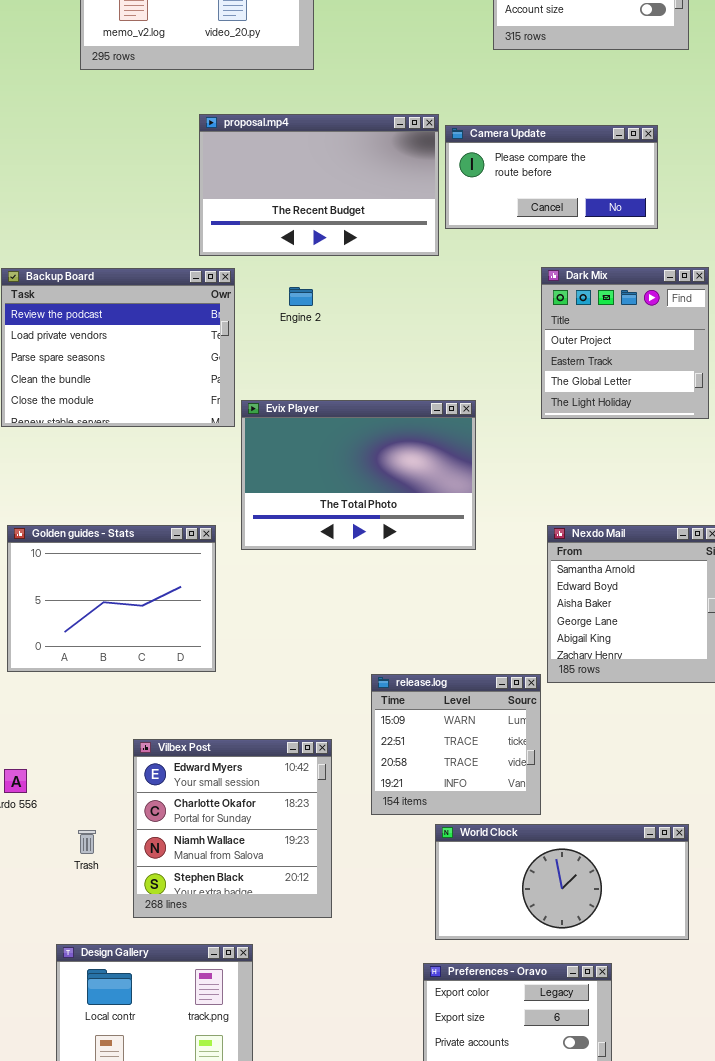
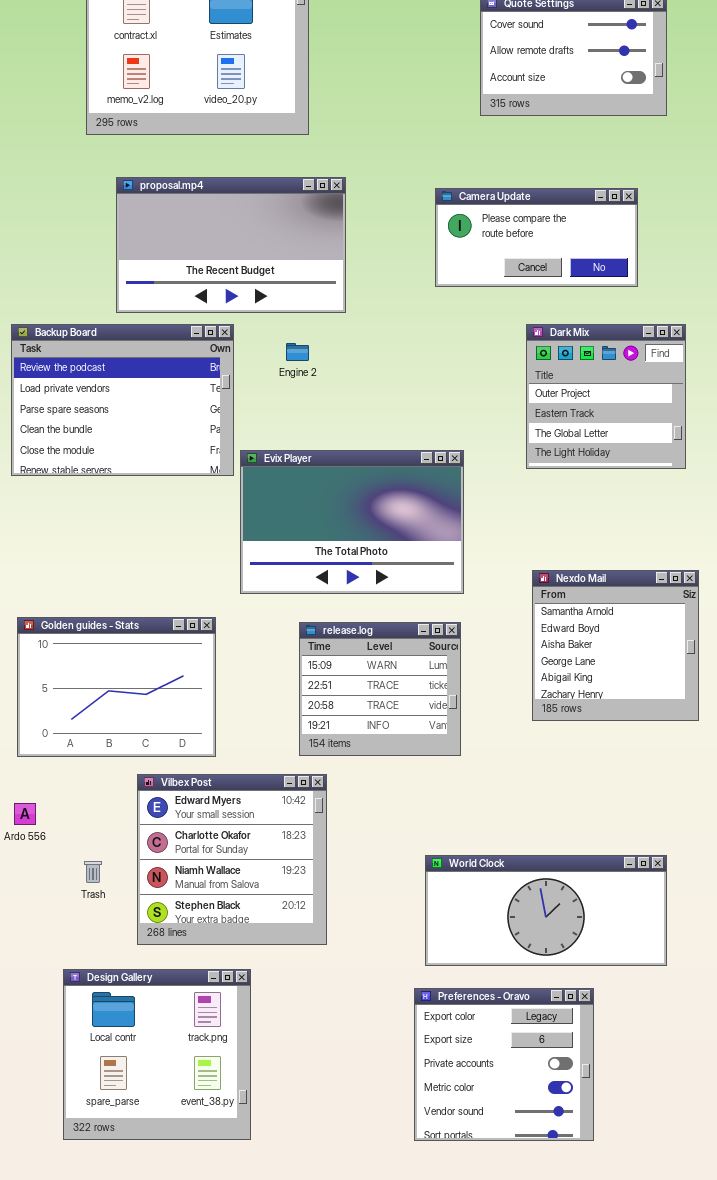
proposal.mp4: [199,114,439,256] -> [116,177,346,313], moved
Golden guides - Stats: [7,525,216,672] -> [17,617,216,757], moved
release.log: [371,674,541,815] -> [299,622,461,756], moved

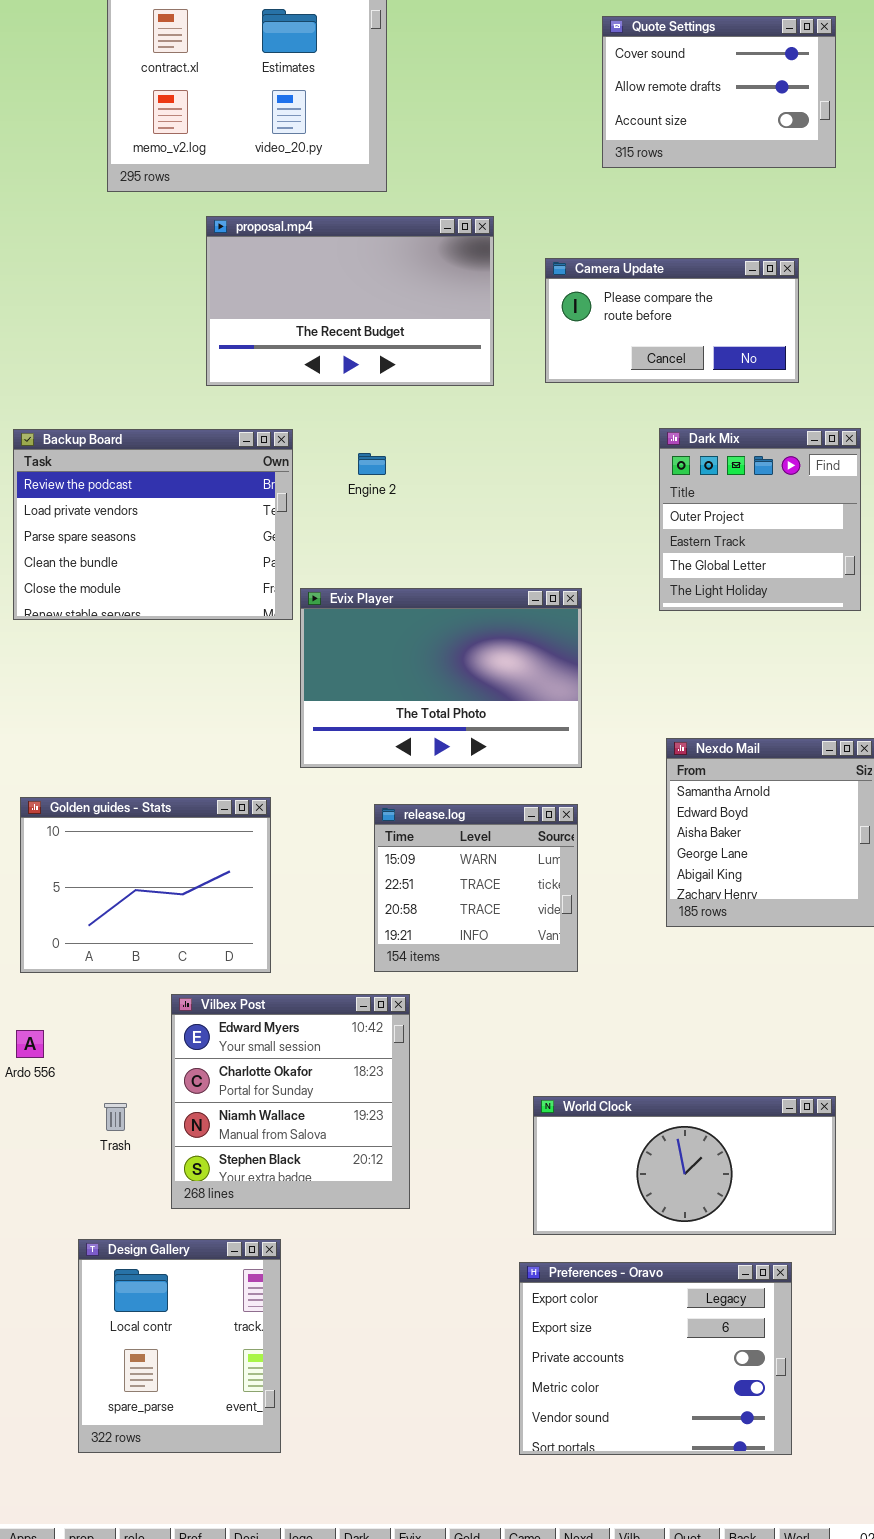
proposal.mp4: [116,177,346,313] -> [206,216,494,386], moved
Design Gallery: [63,969,251,1140] -> [78,1239,281,1453], resized
Preferences - Oravo: [414,988,594,1141] -> [519,1262,792,1455], resized

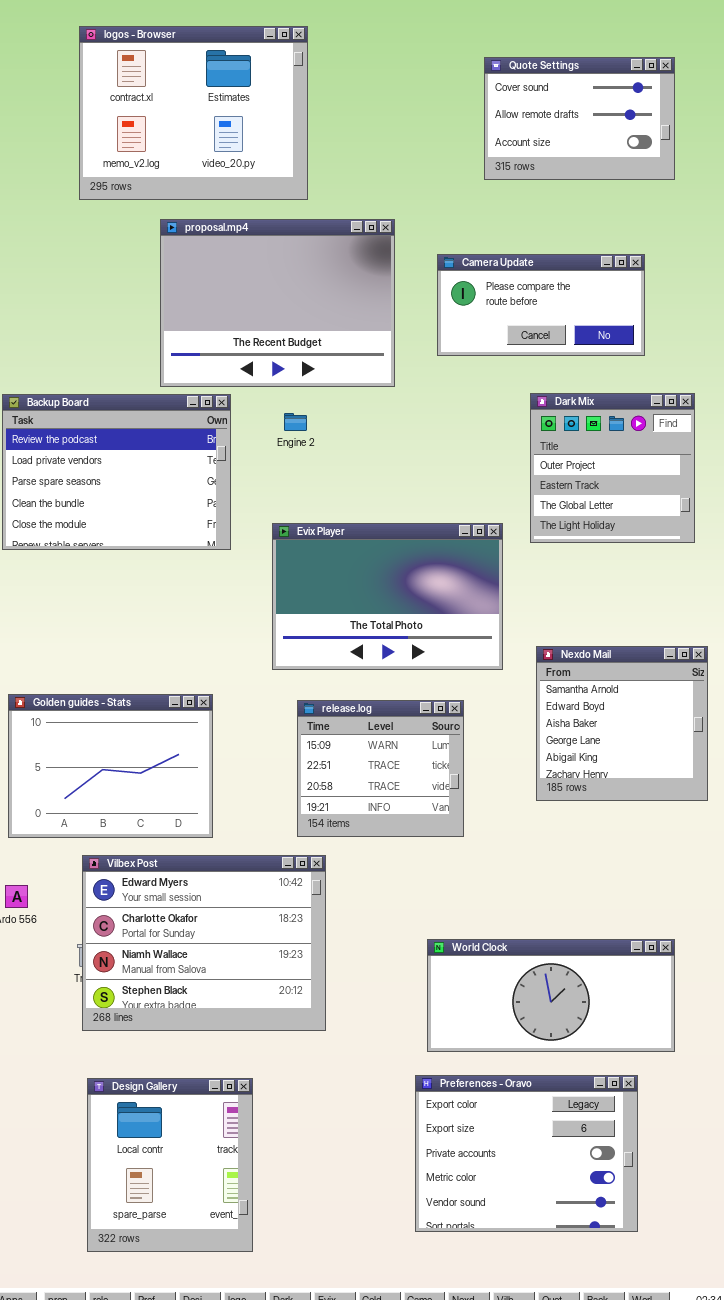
proposal.mp4: [206,216,494,386] -> [160,219,395,387], resized
Evix Player: [300,588,582,768] -> [272,523,503,670], moved
Vilbex Post: [171,994,410,1209] -> [82,855,326,1031], resized
Design Gallery: [78,1239,281,1453] -> [87,1078,253,1252], moved

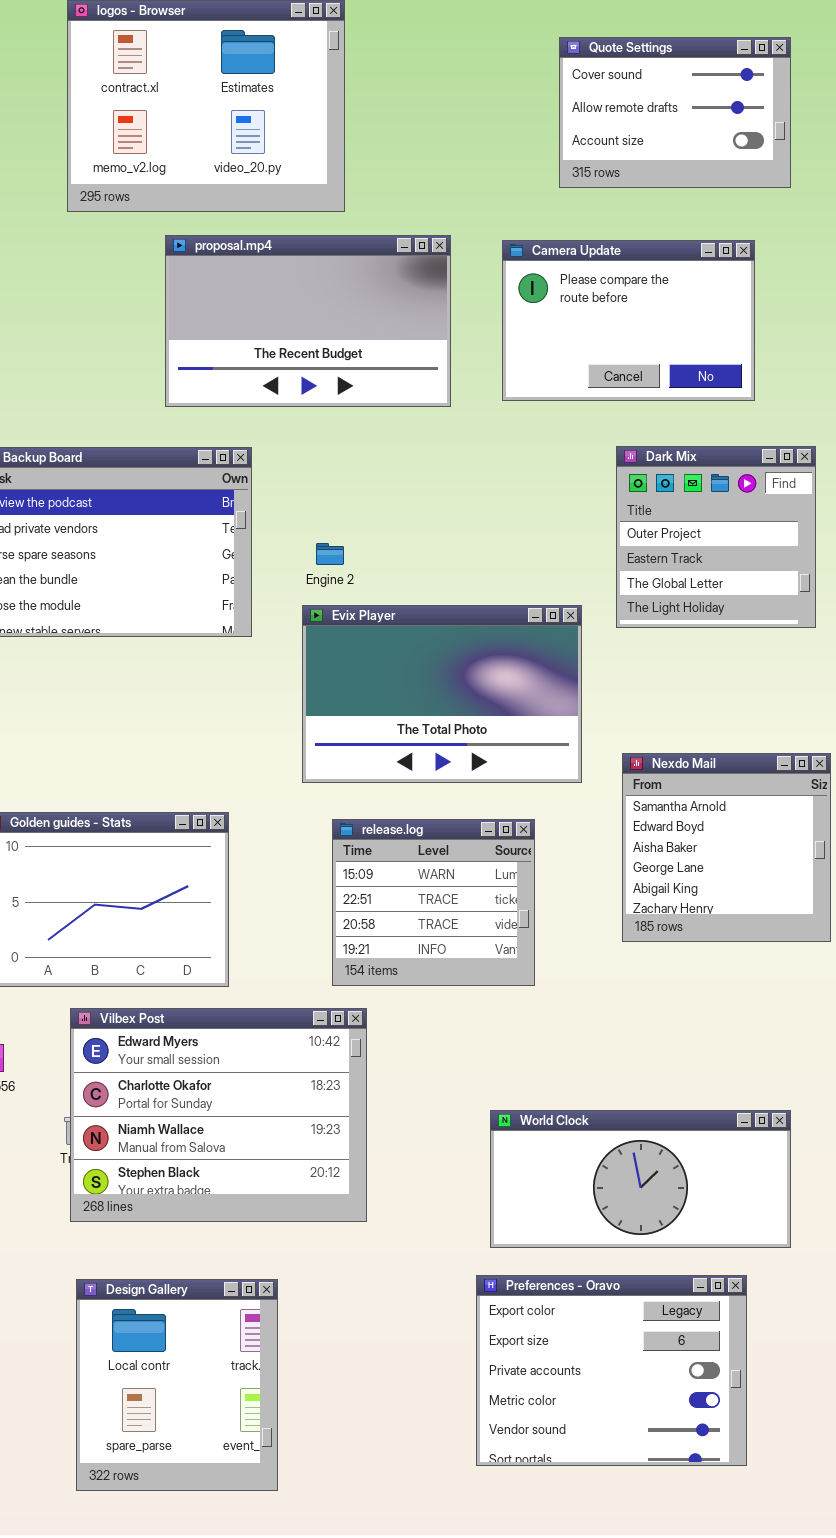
proposal.mp4: [160,219,395,387] -> [165,235,451,407], resized
Camera Update: [437,254,645,356] -> [502,240,755,401], resized
Engine 2: [284,413,307,431] -> [316,543,344,565], moved

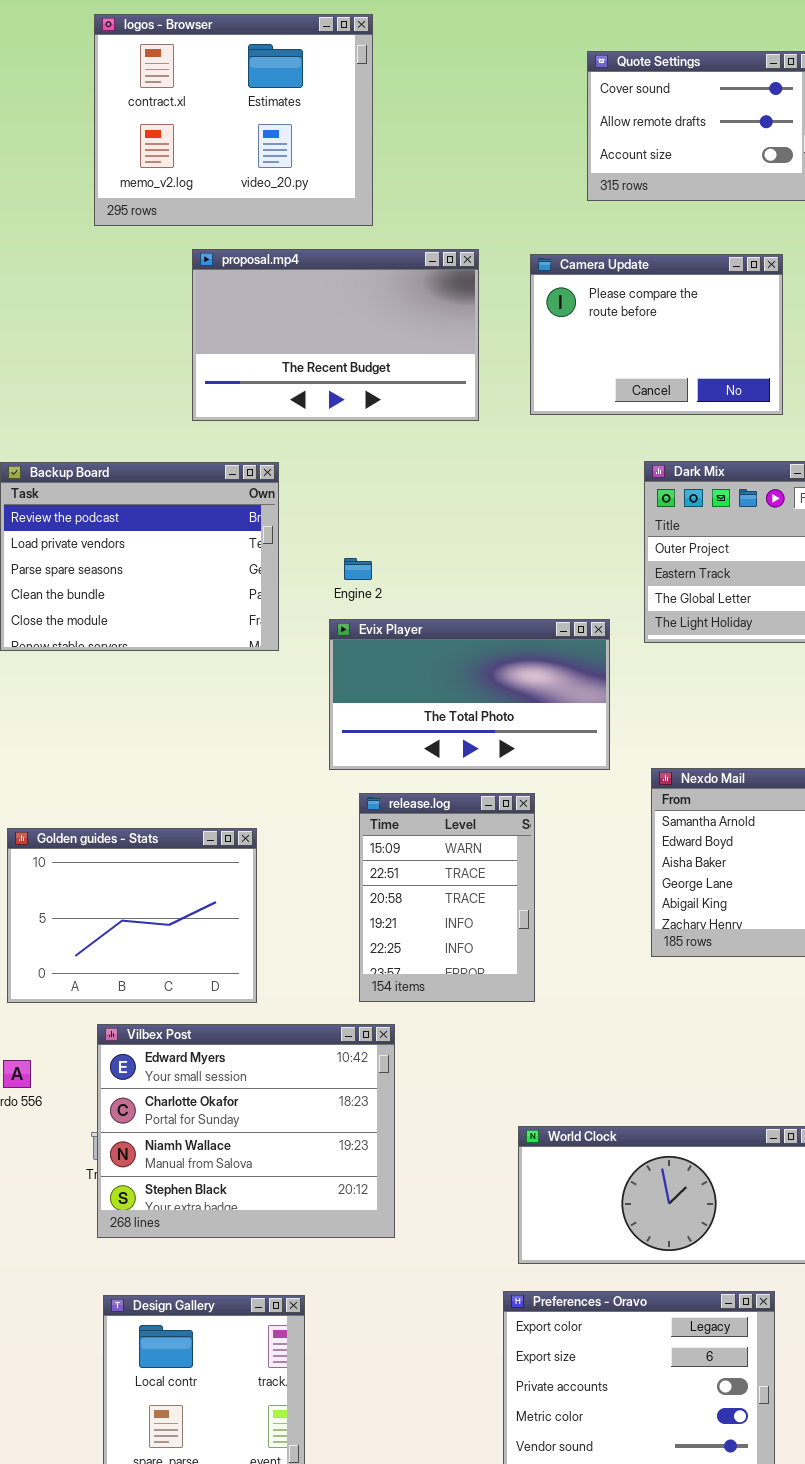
Evix Player: [302,605,582,783] -> [329,619,610,770], resized
release.log: [332,819,535,986] -> [359,793,535,1002], resized

